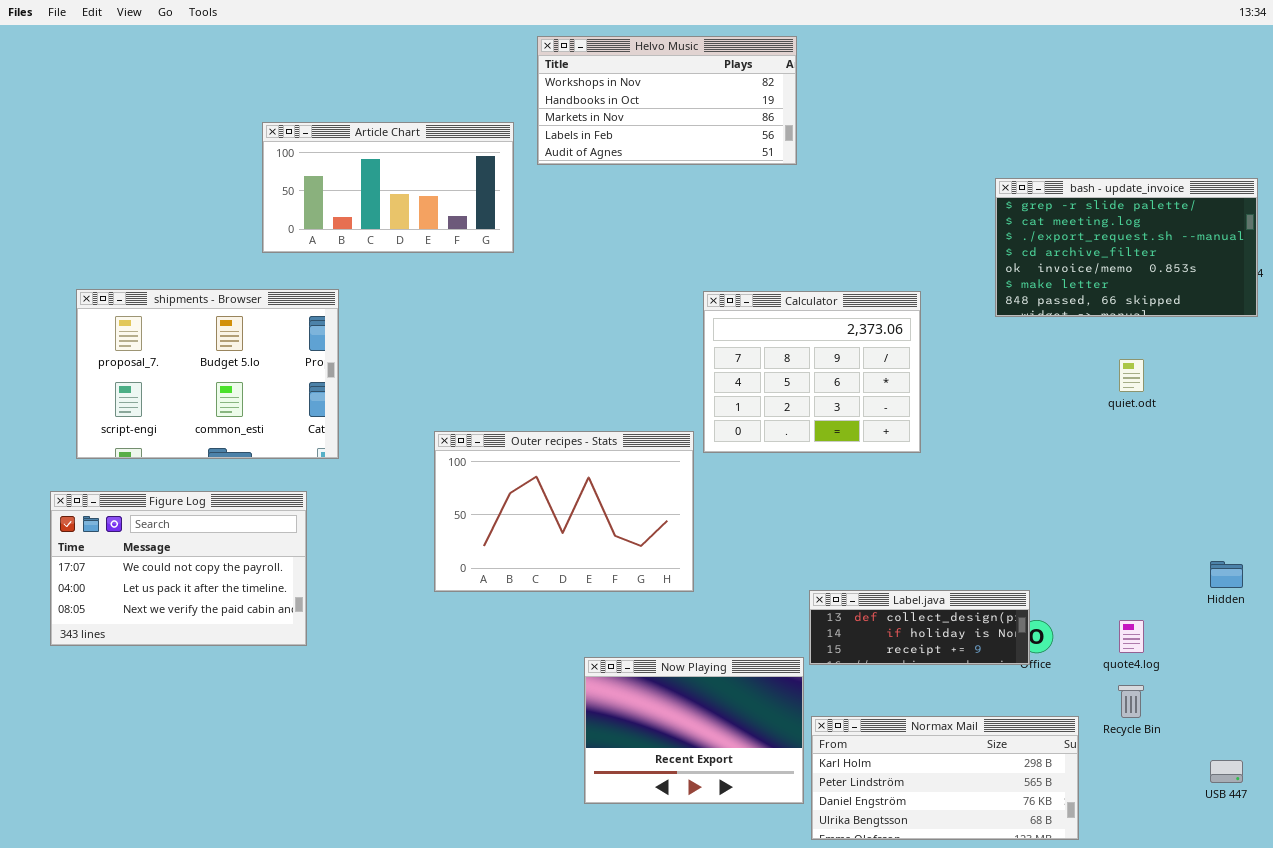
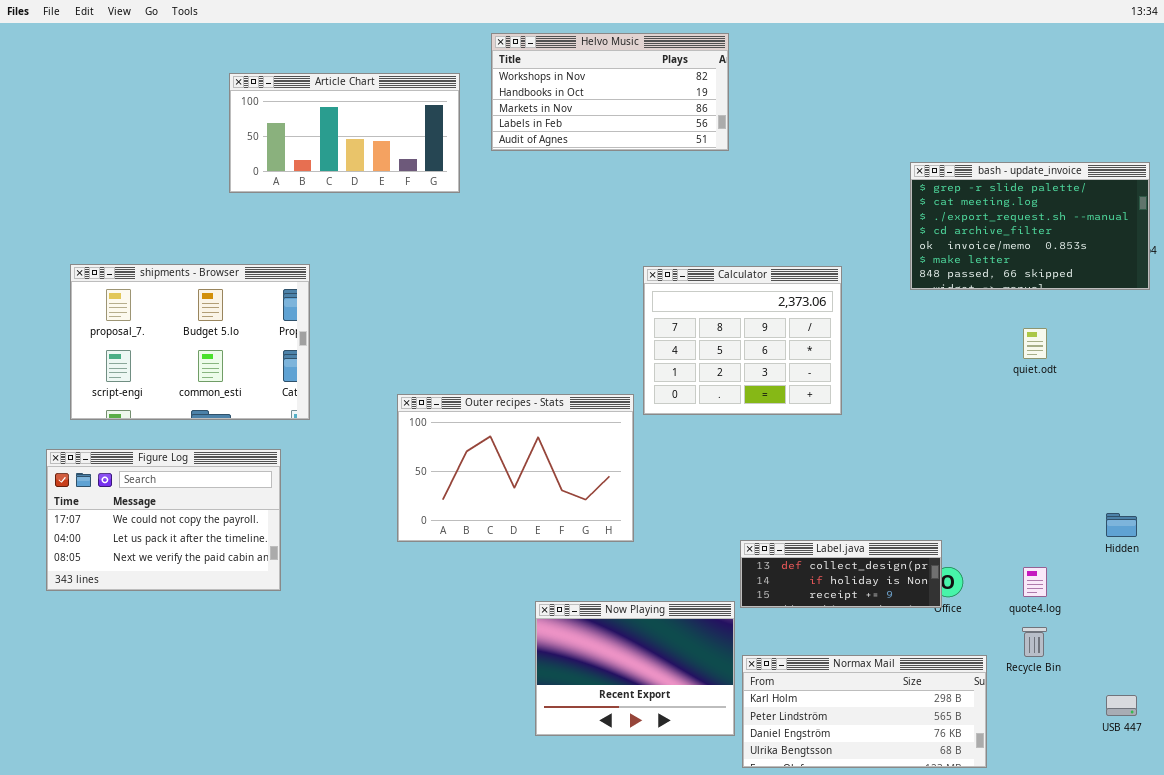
Article Chart: [262,122,514,253] -> [229,73,460,193], moved

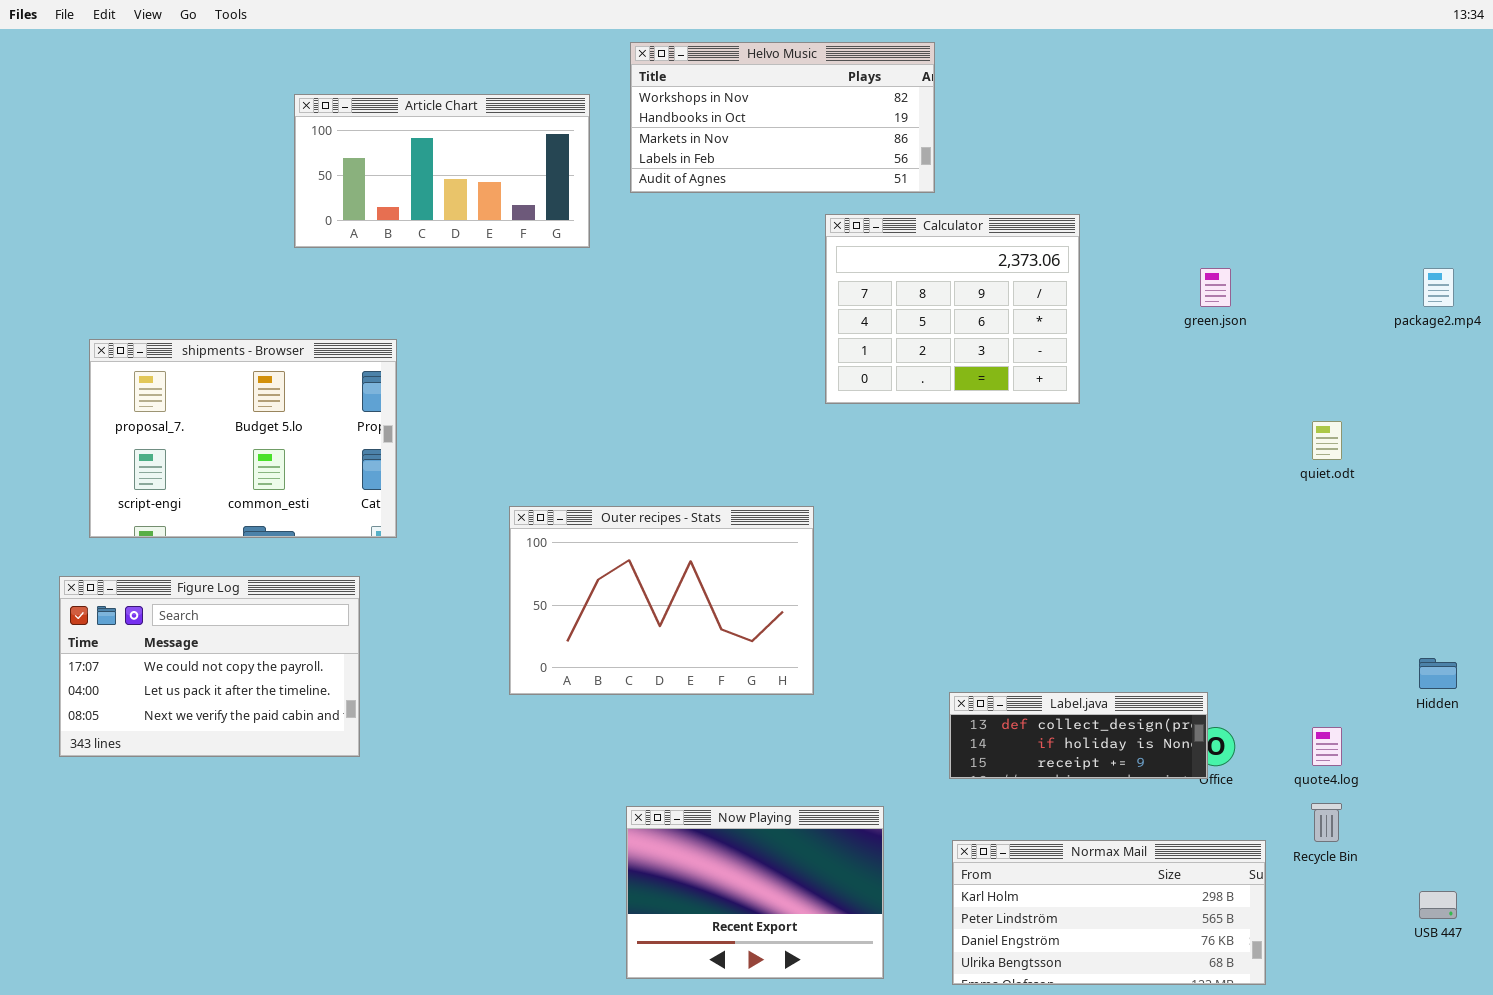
bash - update_invoice: [910,162,1150,290] -> none, closed
Calculator: [643,266,842,415] -> [825,214,1080,404], moved
Now Playing: [535,601,735,736] -> [626,806,884,979], moved

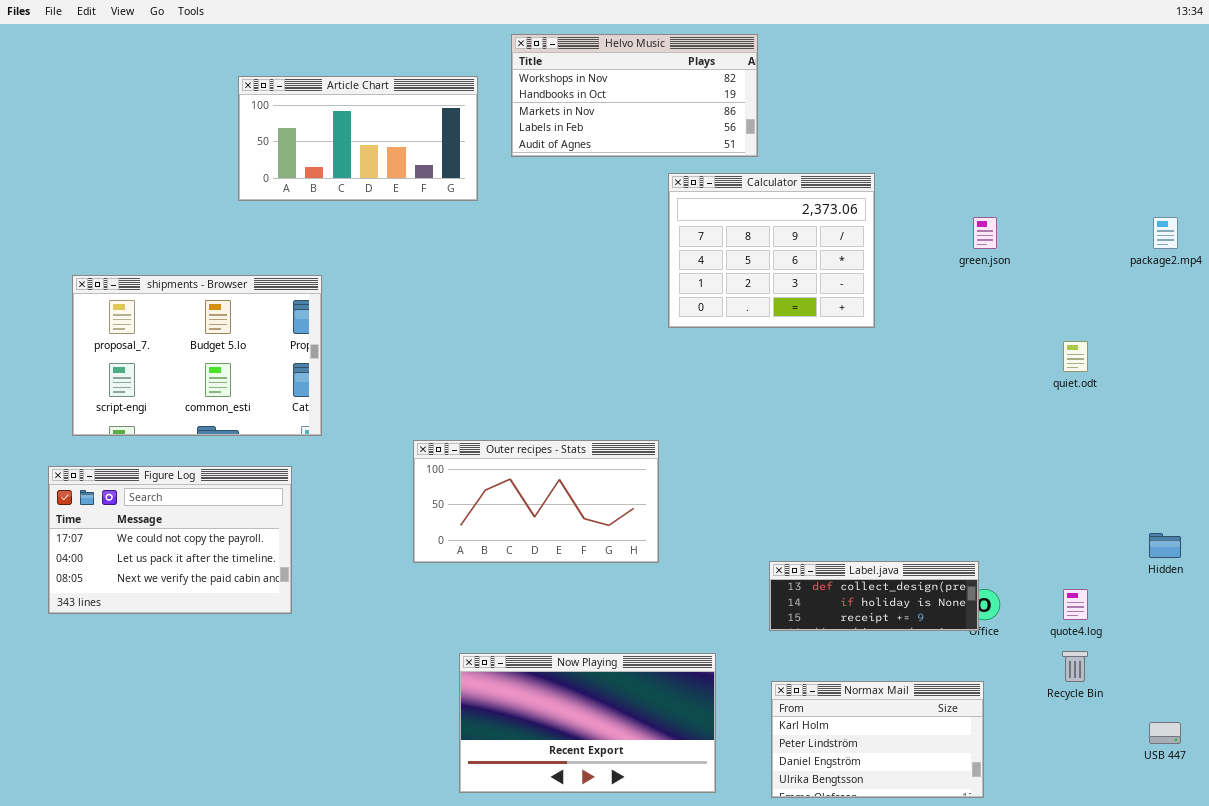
Outer recipes - Stats: [509,506,814,695] -> [413,440,659,563], resized
Now Playing: [626,806,884,979] -> [459,653,716,793], resized
Normax Mail: [952,840,1266,985] -> [771,681,984,798], resized

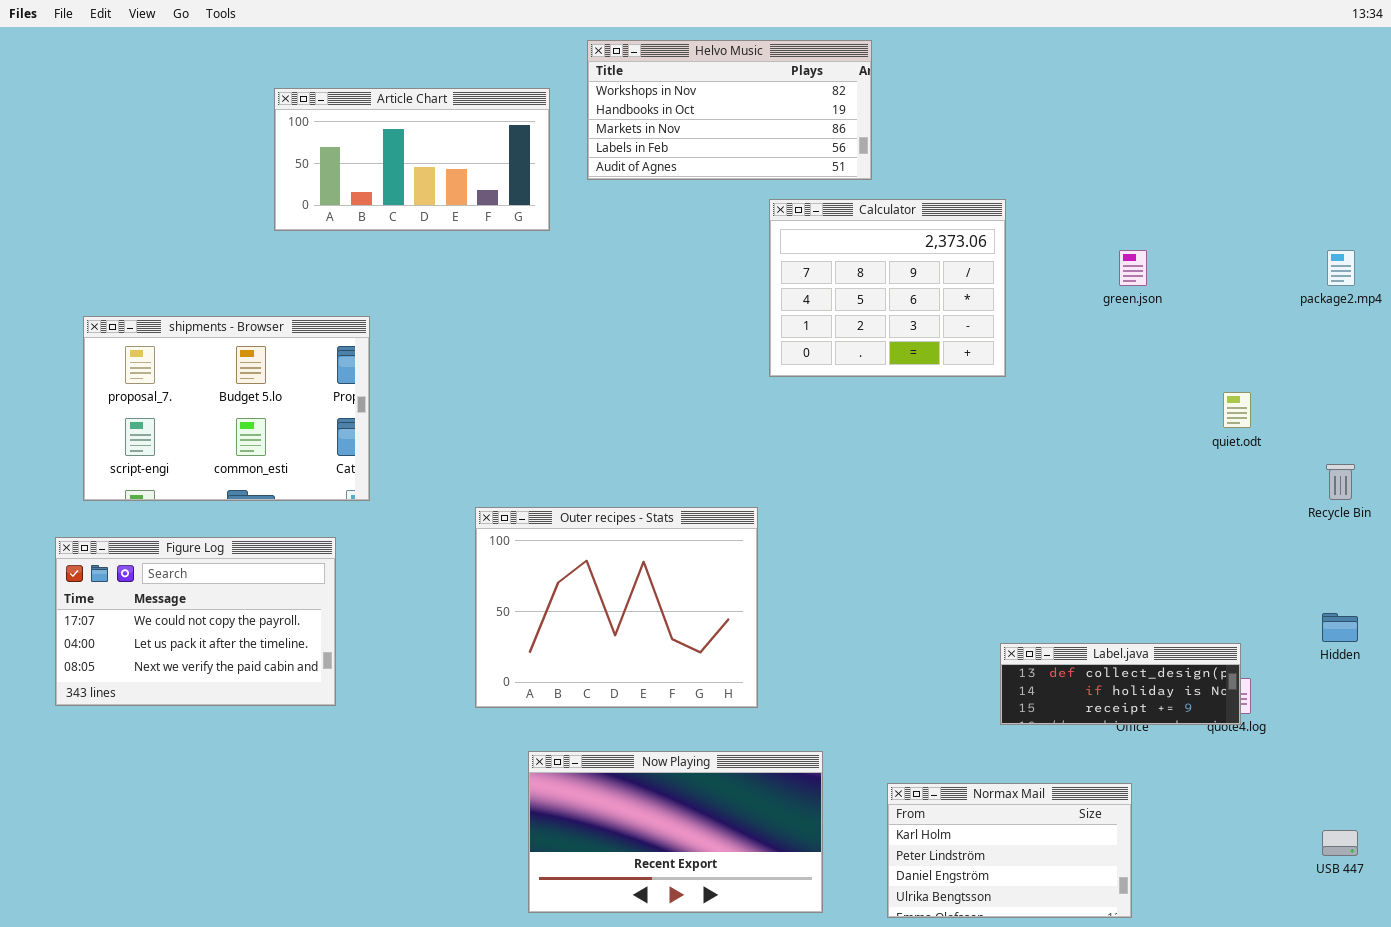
Outer recipes - Stats: [413,440,659,563] -> [475,507,758,708], resized
Label.java: [769,561,979,631] -> [1000,643,1241,725], moved
Recycle Bin: [1062,651,1088,682] -> [1326,464,1355,500], moved

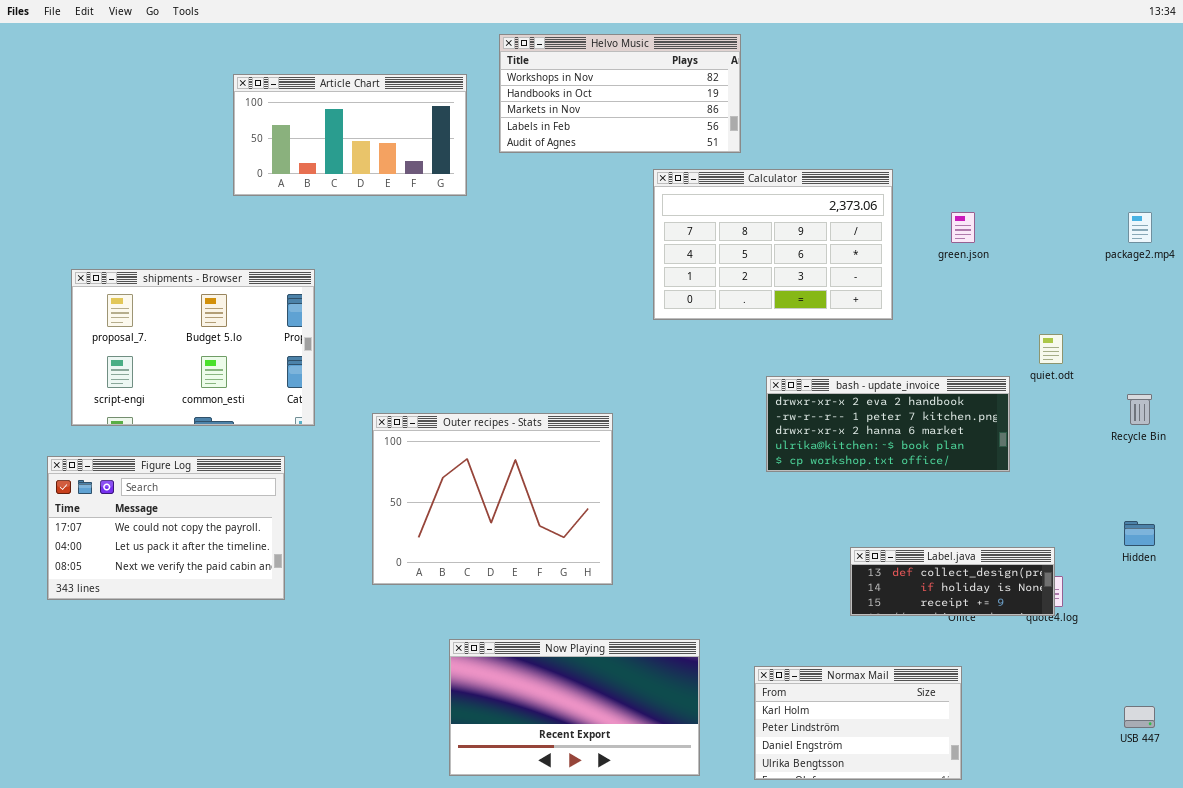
Calculator: [769,199,1006,377] -> [653,169,893,320], resized
bash - update_invoice: none -> [766,376,1010,472], opened
Outer recipes - Stats: [475,507,758,708] -> [372,413,613,585], moved

